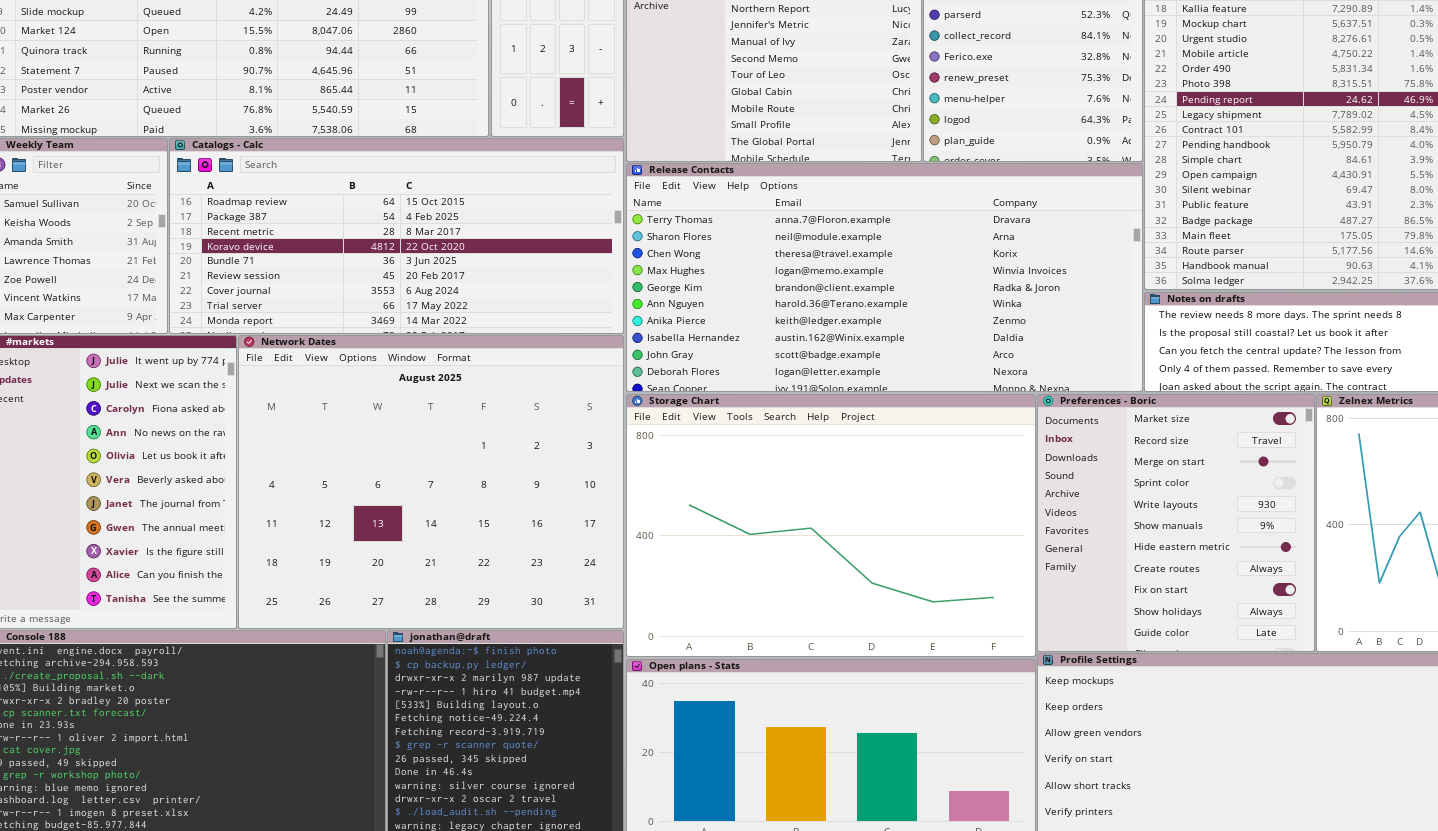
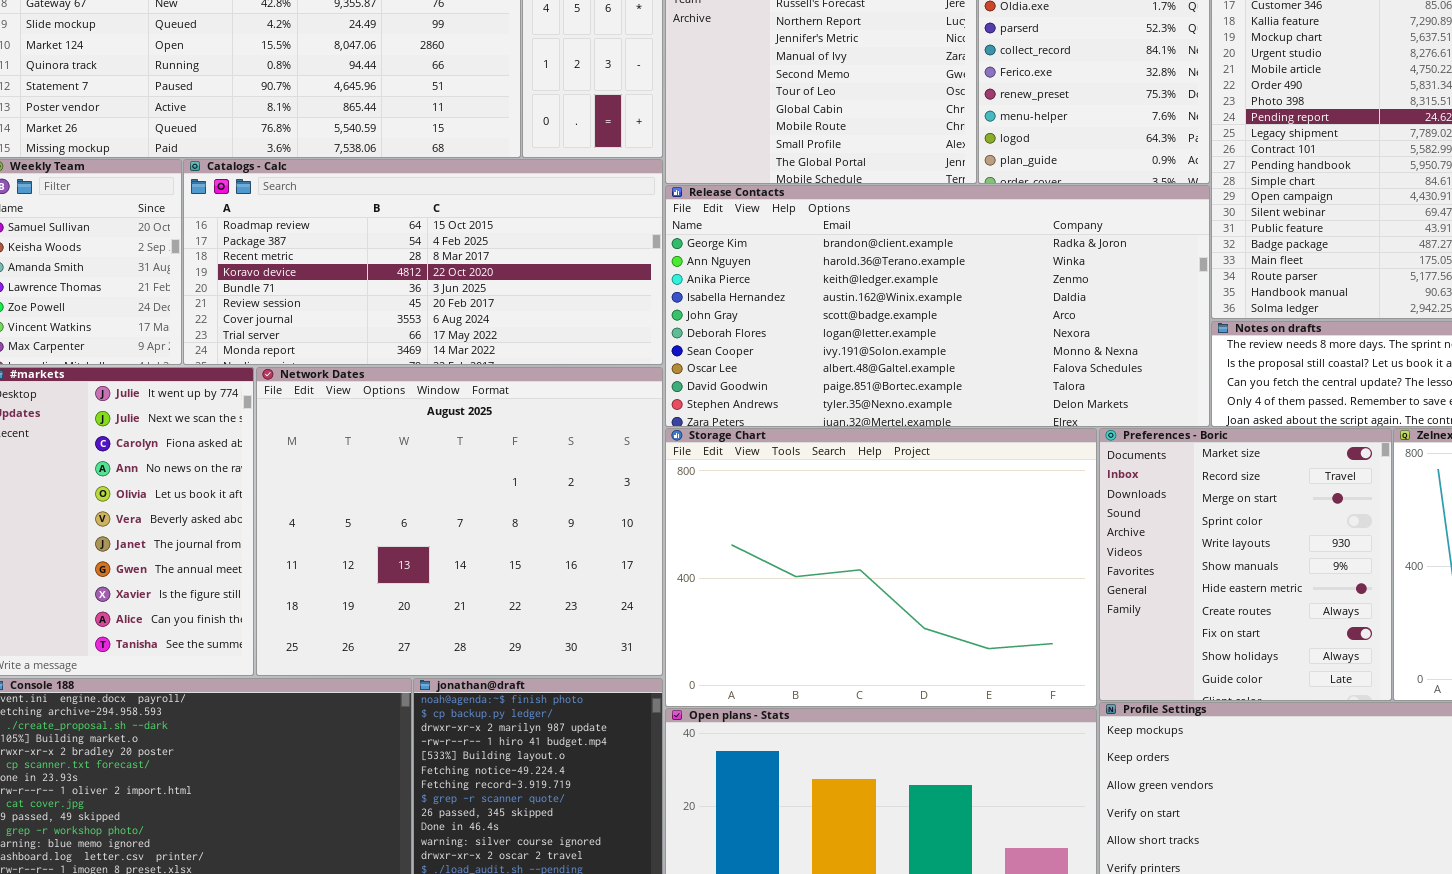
Release Contacts: [626,163,1143,392] -> [665,185,1210,427], scrolled down 4 rows

